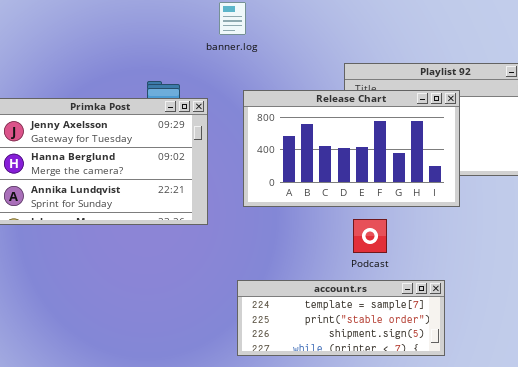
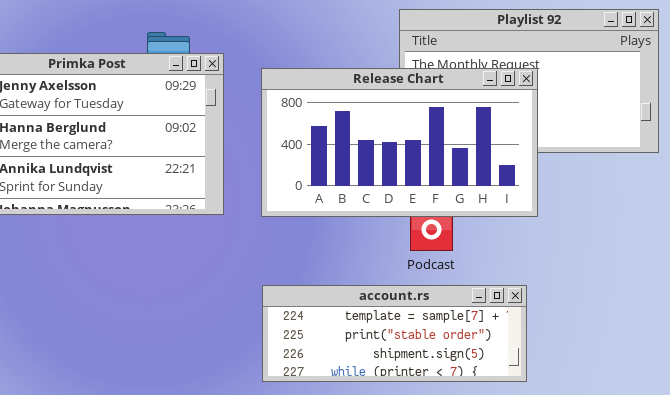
Release Chart: [243,90,460,207] -> [261,68,538,217], moved

